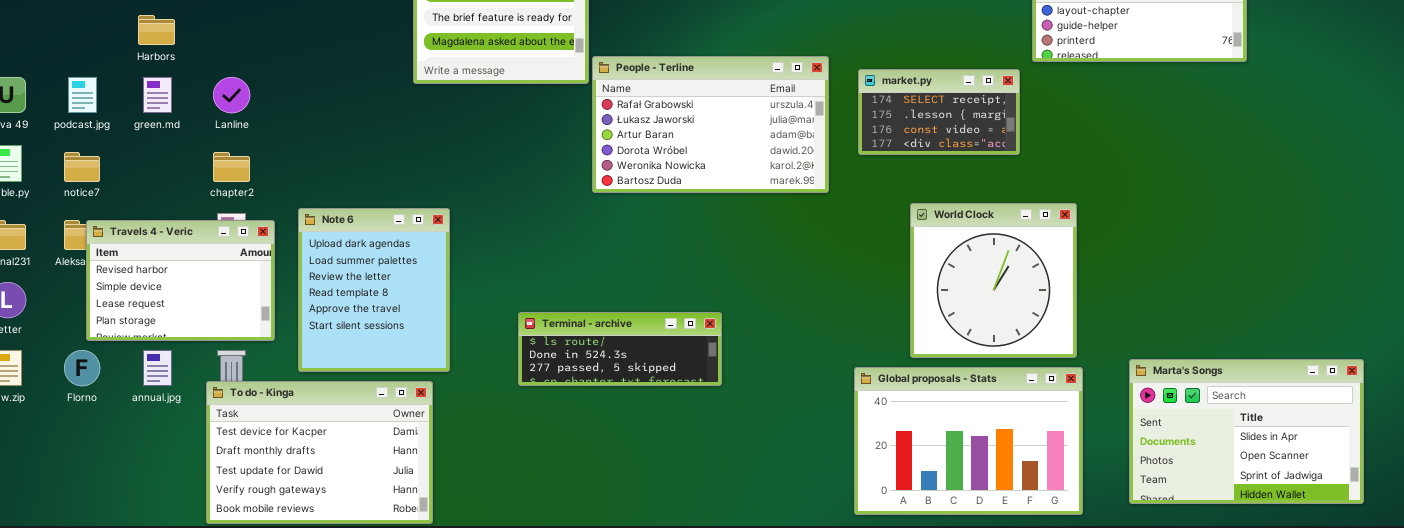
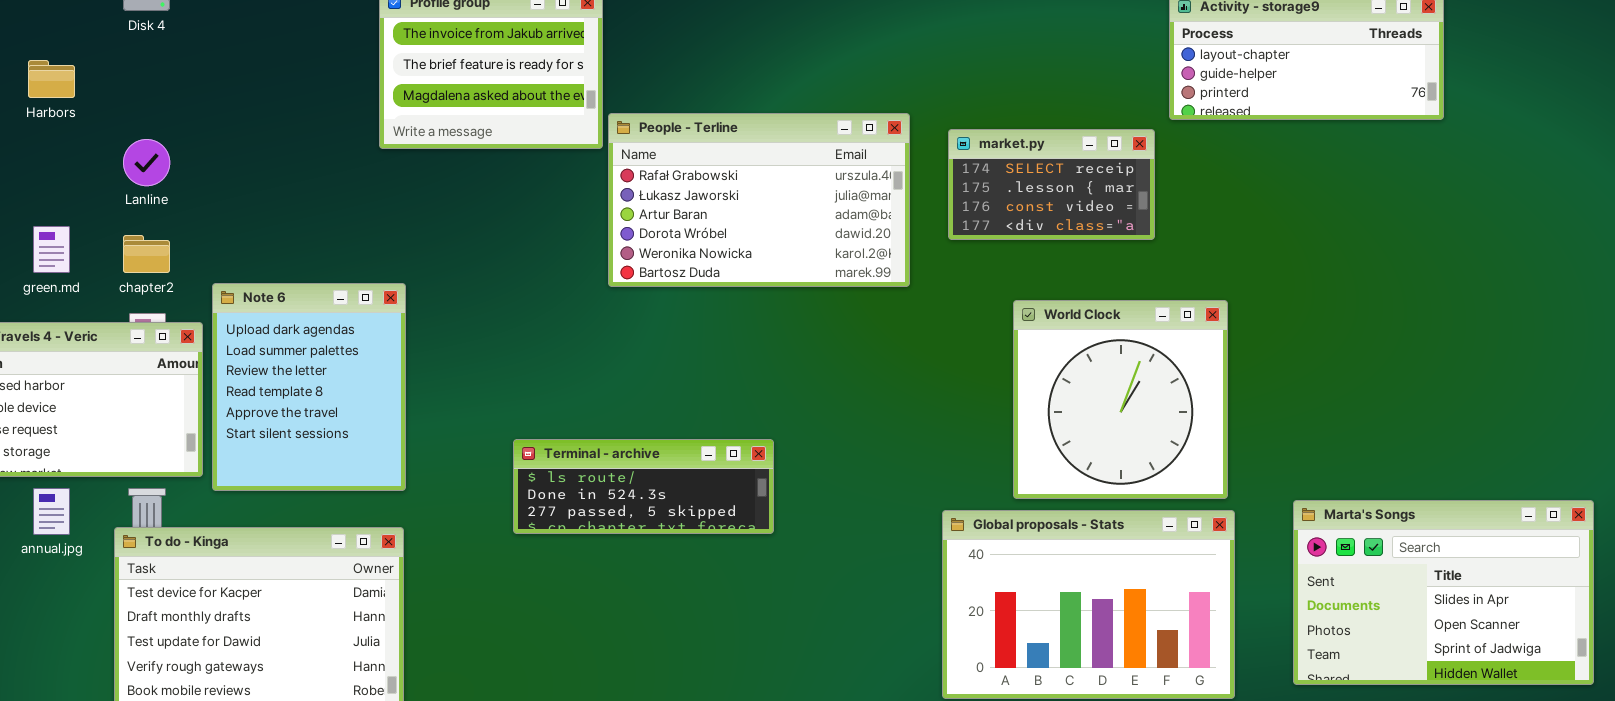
green.md: [143,77,172,113] -> [33,226,70,273], moved
Note 6: [298,208,450,372] -> [212,283,406,491], moved

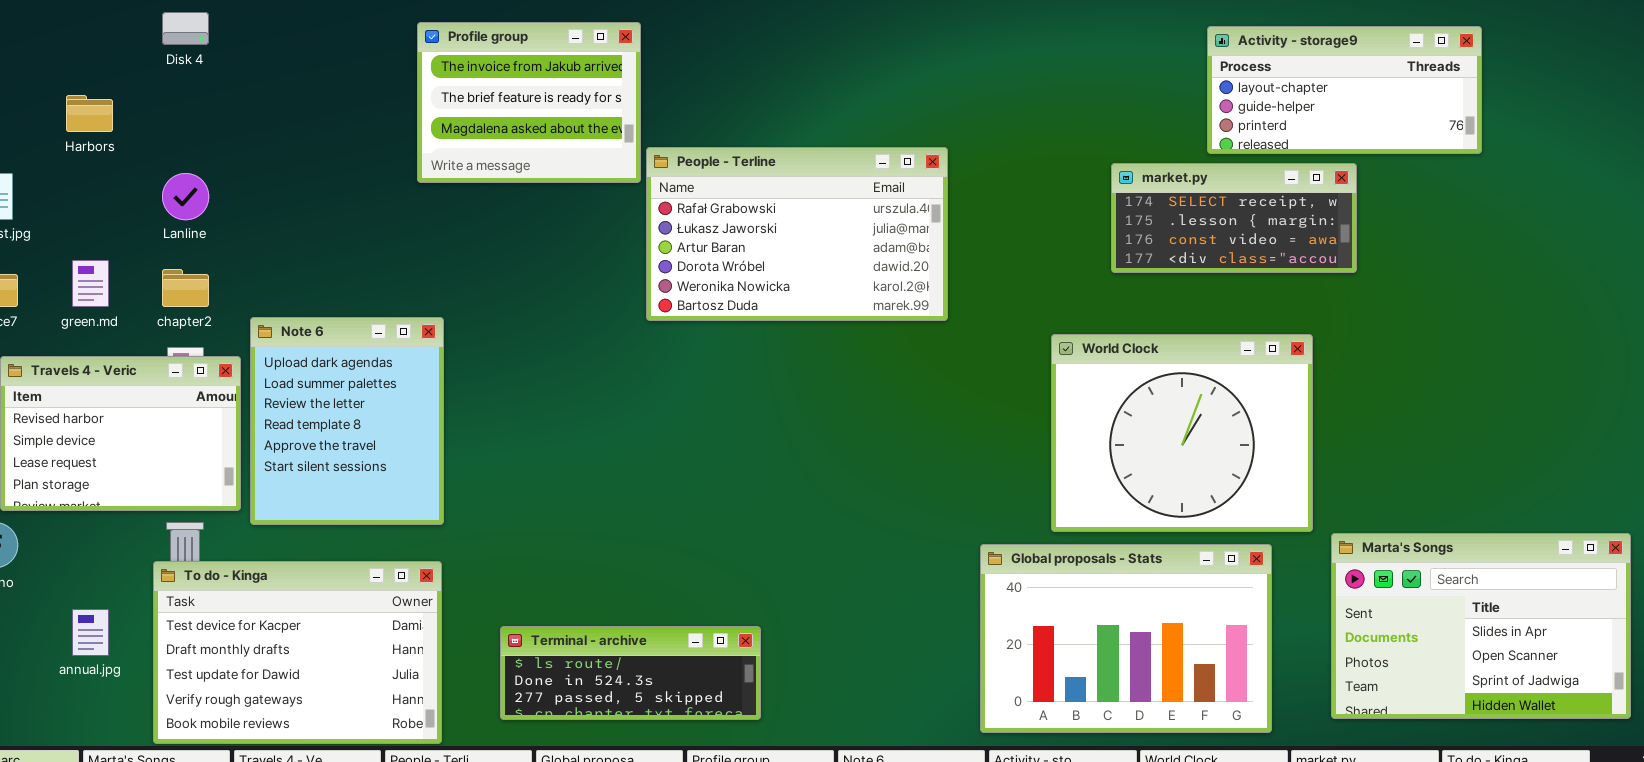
market.py: [948,129,1155,240] -> [1111,163,1357,273], moved, resized
World Clock: [1013,300,1228,499] -> [1051,334,1313,532], resized
Terminal - archive: [513,439,774,534] -> [500,626,761,720], moved
annual.jpg: [33,488,70,535] -> [72,609,109,656], moved

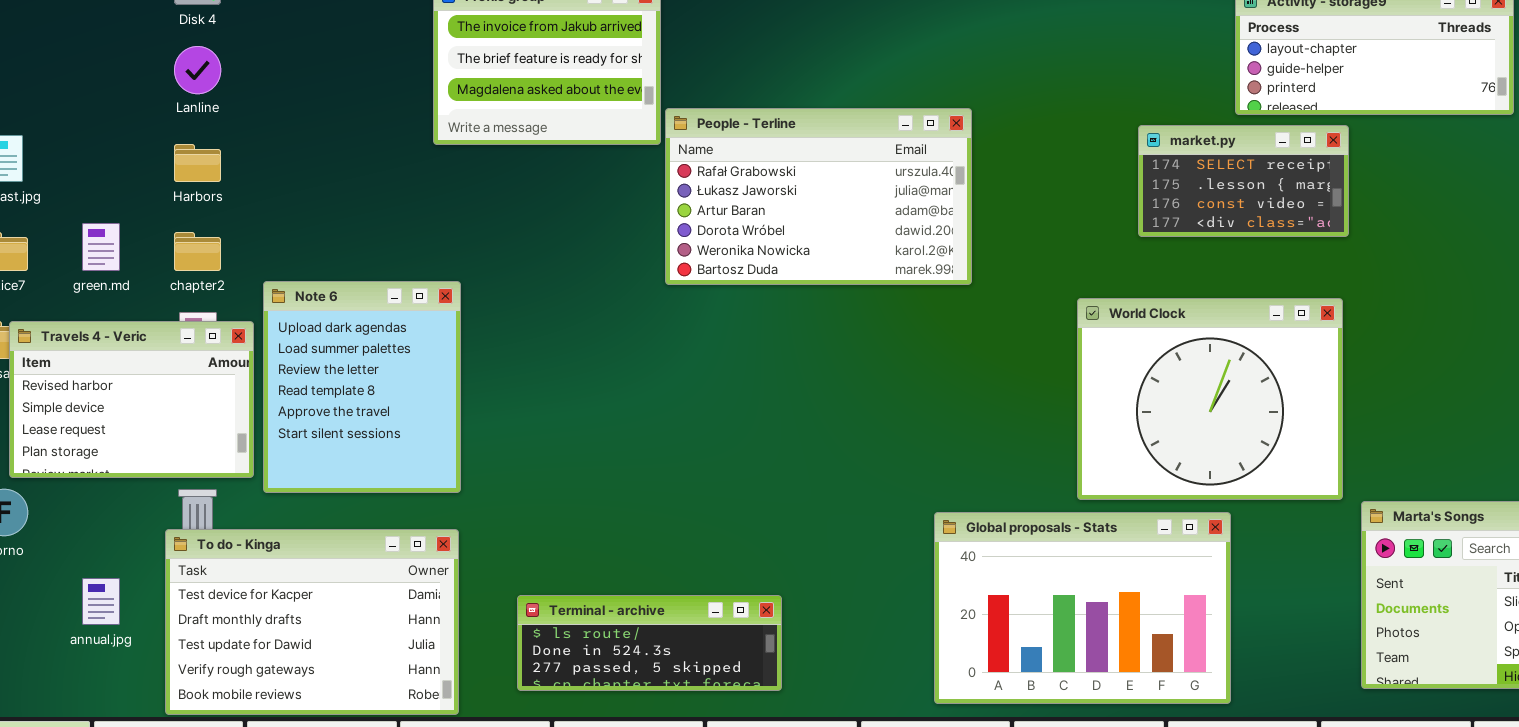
Harbors: [66,95,113,132] -> [174,144,221,182], moved
market.py: [1111,163,1357,273] -> [1138,125,1349,237], resized
Lanline: [162,173,209,220] -> [174,46,221,94], moved
Global proposals - Stats: [980,544,1272,733] -> [934,512,1231,704], moved

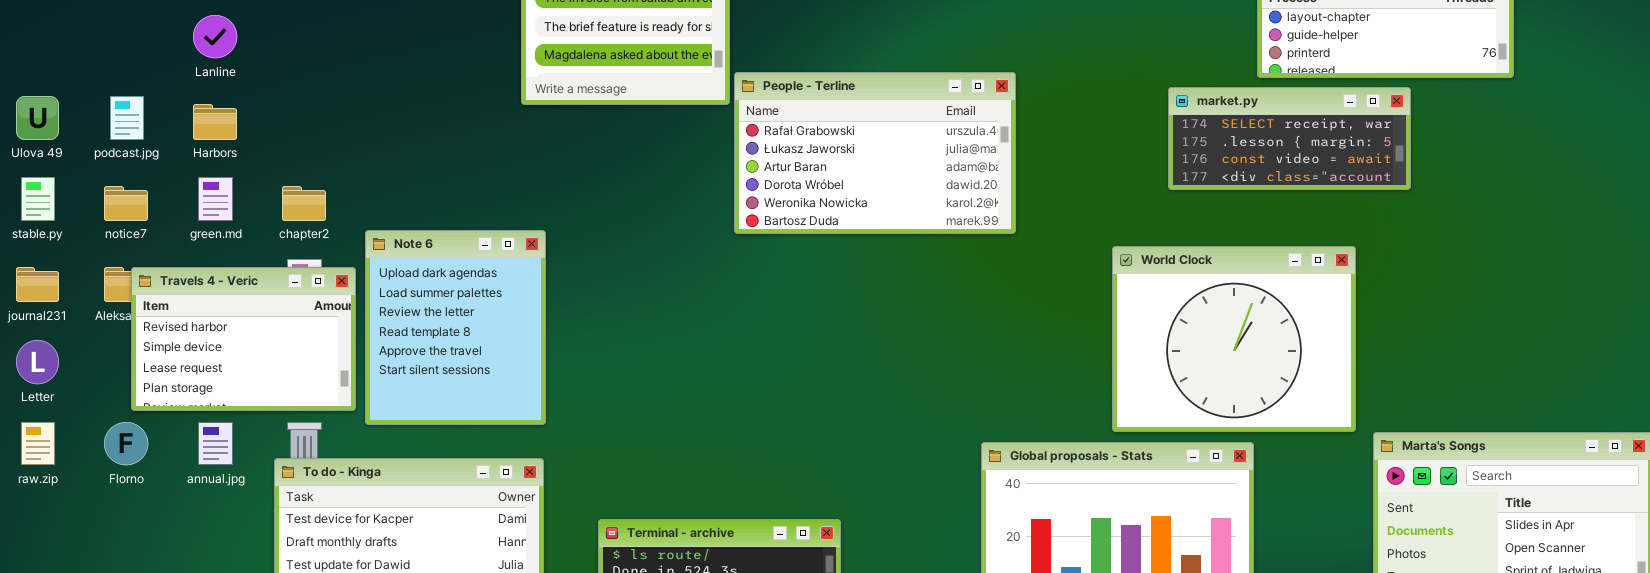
Lanline: [174,46,221,94] -> [193,15,237,58], moved
market.py: [1138,125,1349,237] -> [1168,87,1411,190], resized
Harbors: [174,144,221,182] -> [193,104,237,140], moved
annual.jpg: [82,578,120,625] -> [198,422,233,465], moved

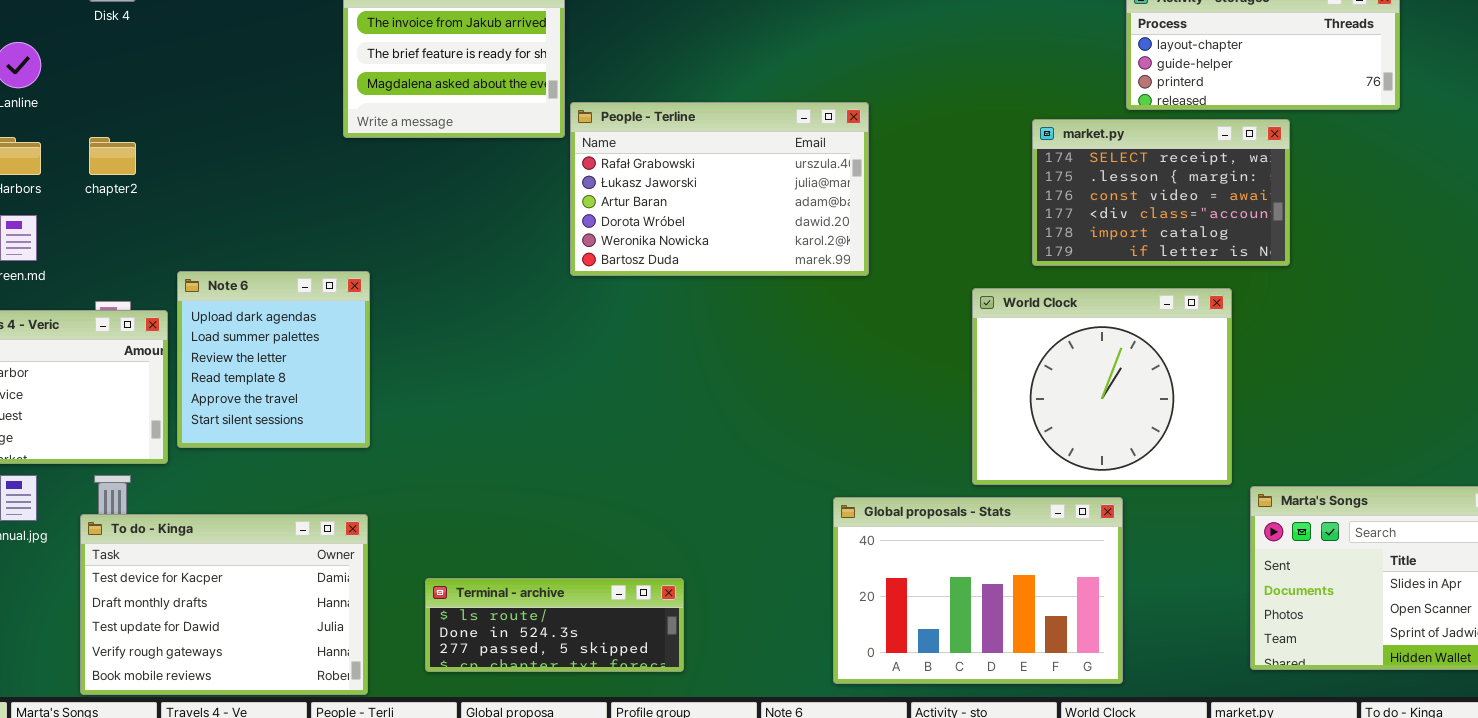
market.py: [1168,87,1411,190] -> [1032,119,1290,266], resized
chapter2: [282,186,326,221] -> [89,137,136,175], moved
Note 6: [365,230,546,425] -> [177,271,370,448], resized

